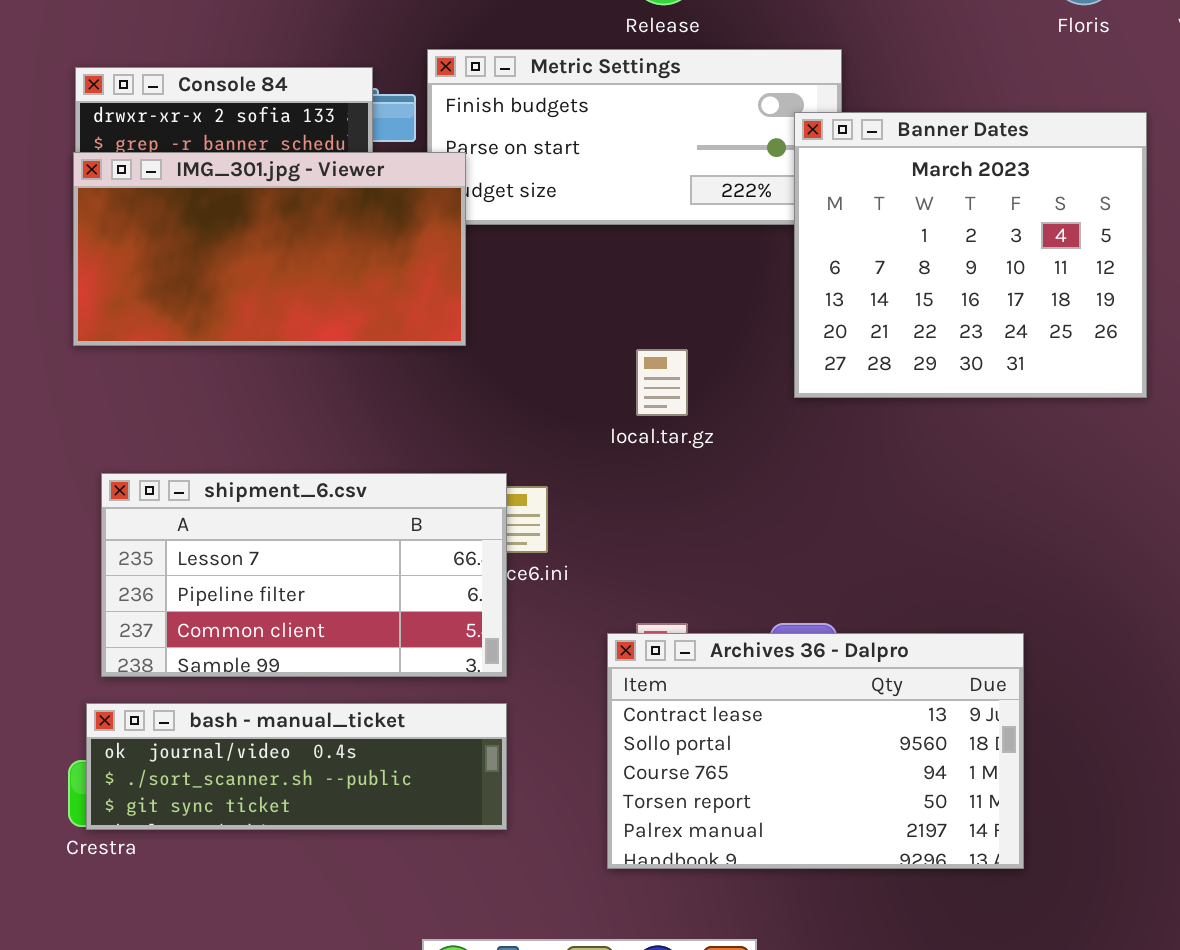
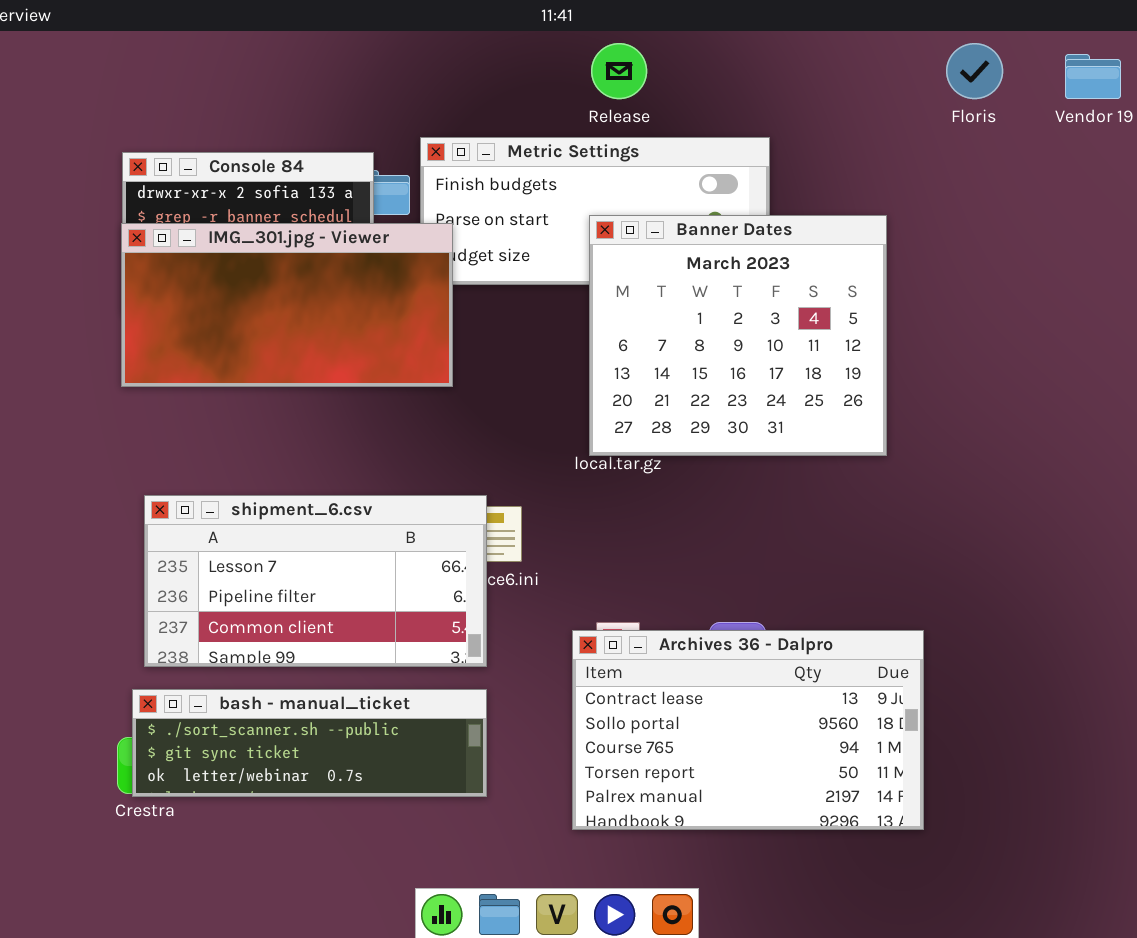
Banner Dates: [794,112,1147,398] -> [589,215,887,456], moved
bash - manual_ticket: [86,703,507,830] -> [132,689,487,797], scrolled down 1 row

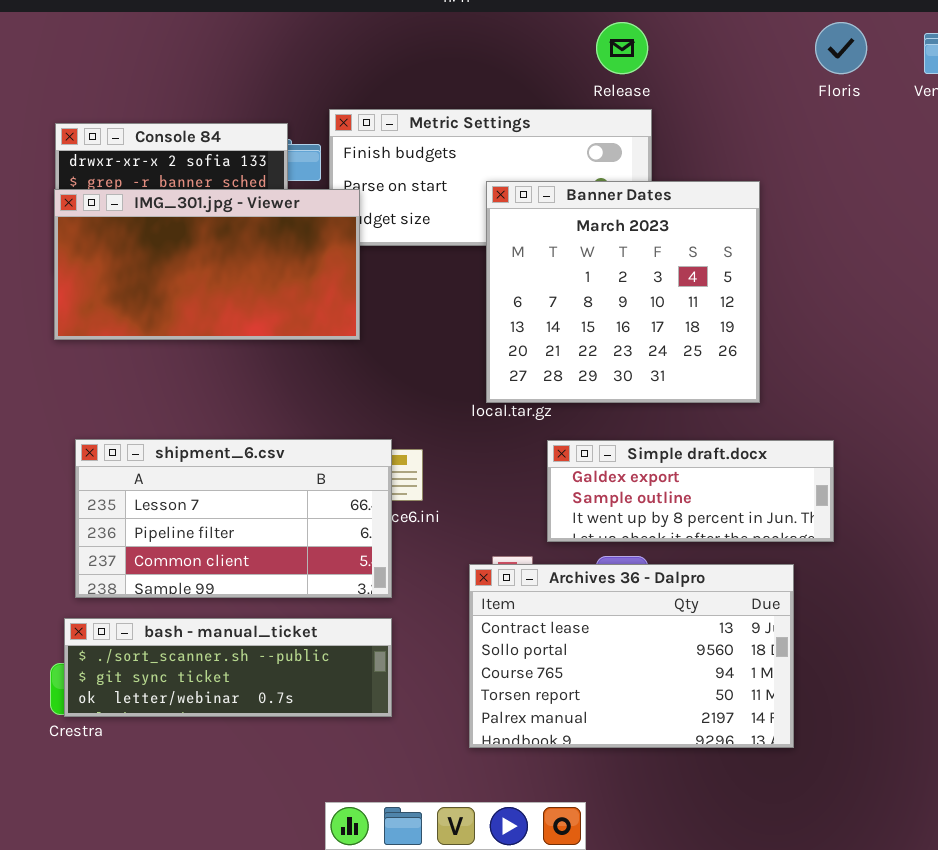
Release: [591,43,647,99] -> [596,22,648,74], moved
Simple draft.docx: none -> [547,440,834,542], opened

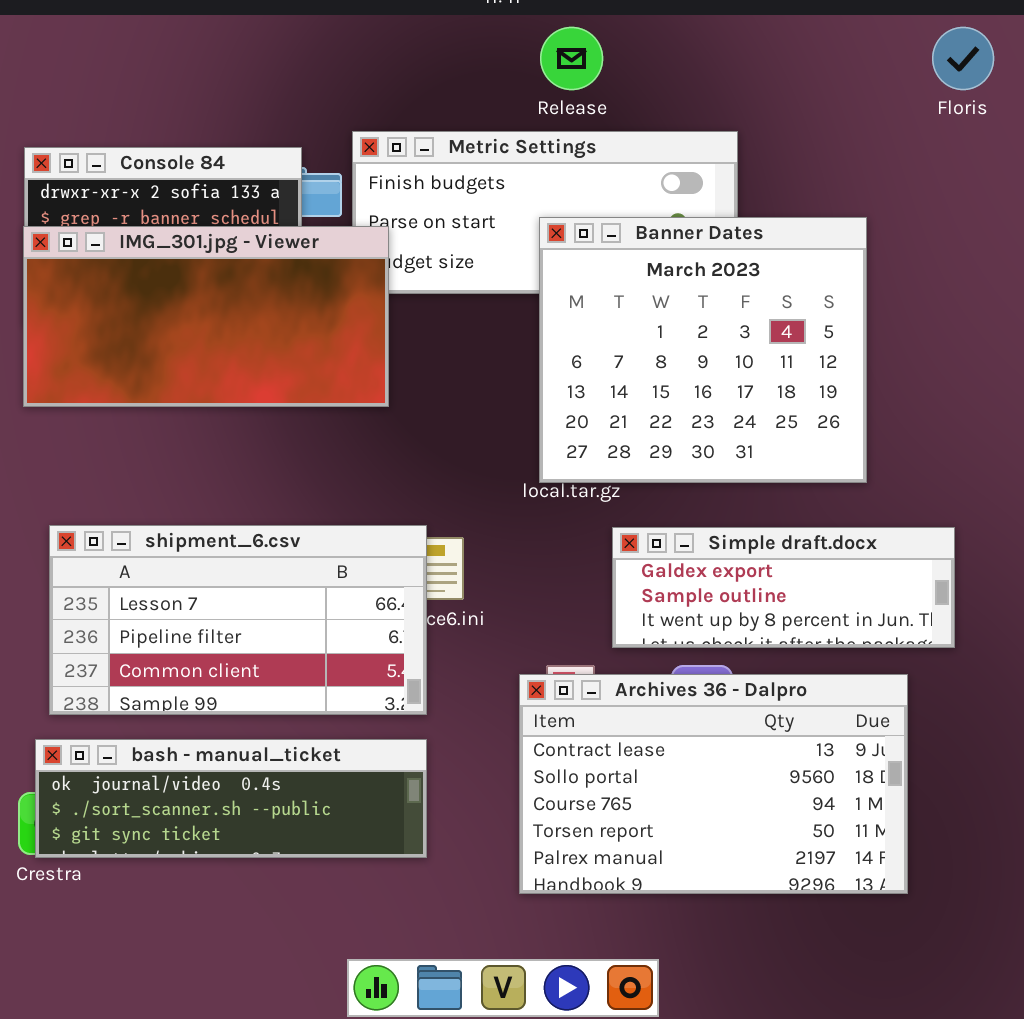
Release: [596,22,648,74] -> [540,27,603,90], moved
bash - manual_ticket: [64,618,392,717] -> [35,739,427,858], scrolled up 1 row

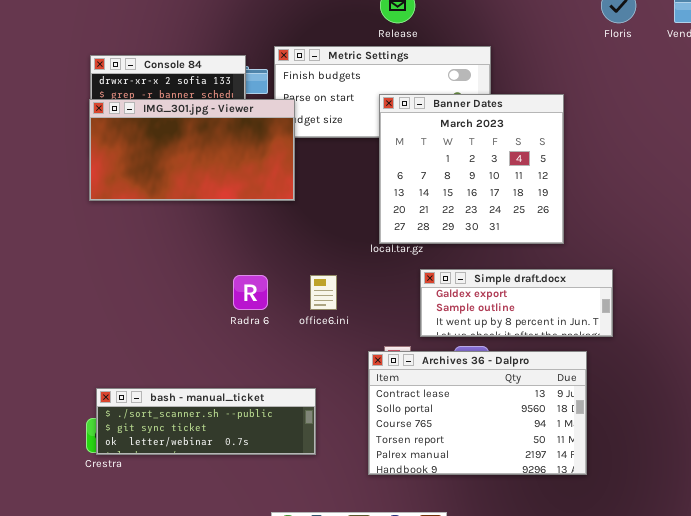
shipment_6.csv: [49,525,427,715] -> none, closed
bash - manual_ticket: [35,739,427,858] -> [96,388,316,455], scrolled down 1 row

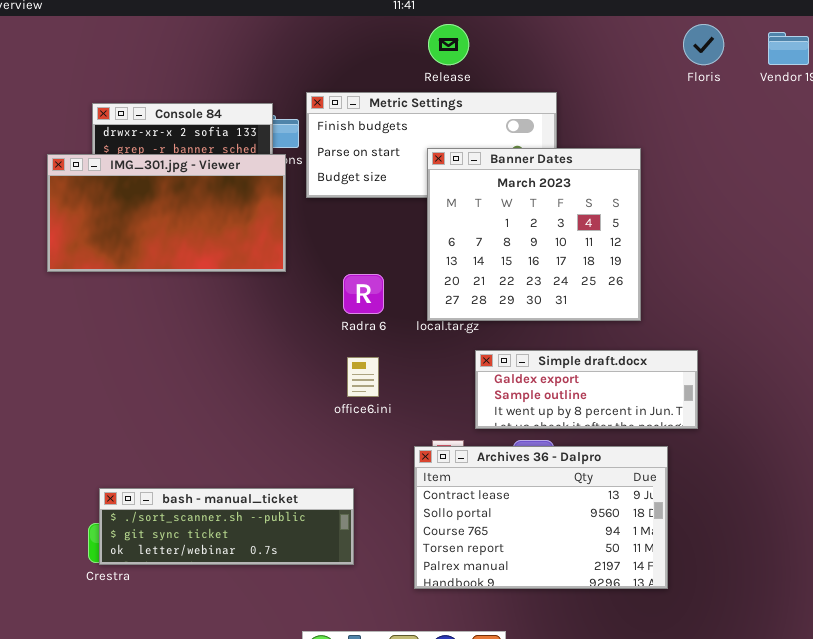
IMG_301.jpg - Viewer: [89,99,295,201] -> [47,154,286,272], moved
Radra 6: [233,275,268,310] -> [343,274,384,314], moved

